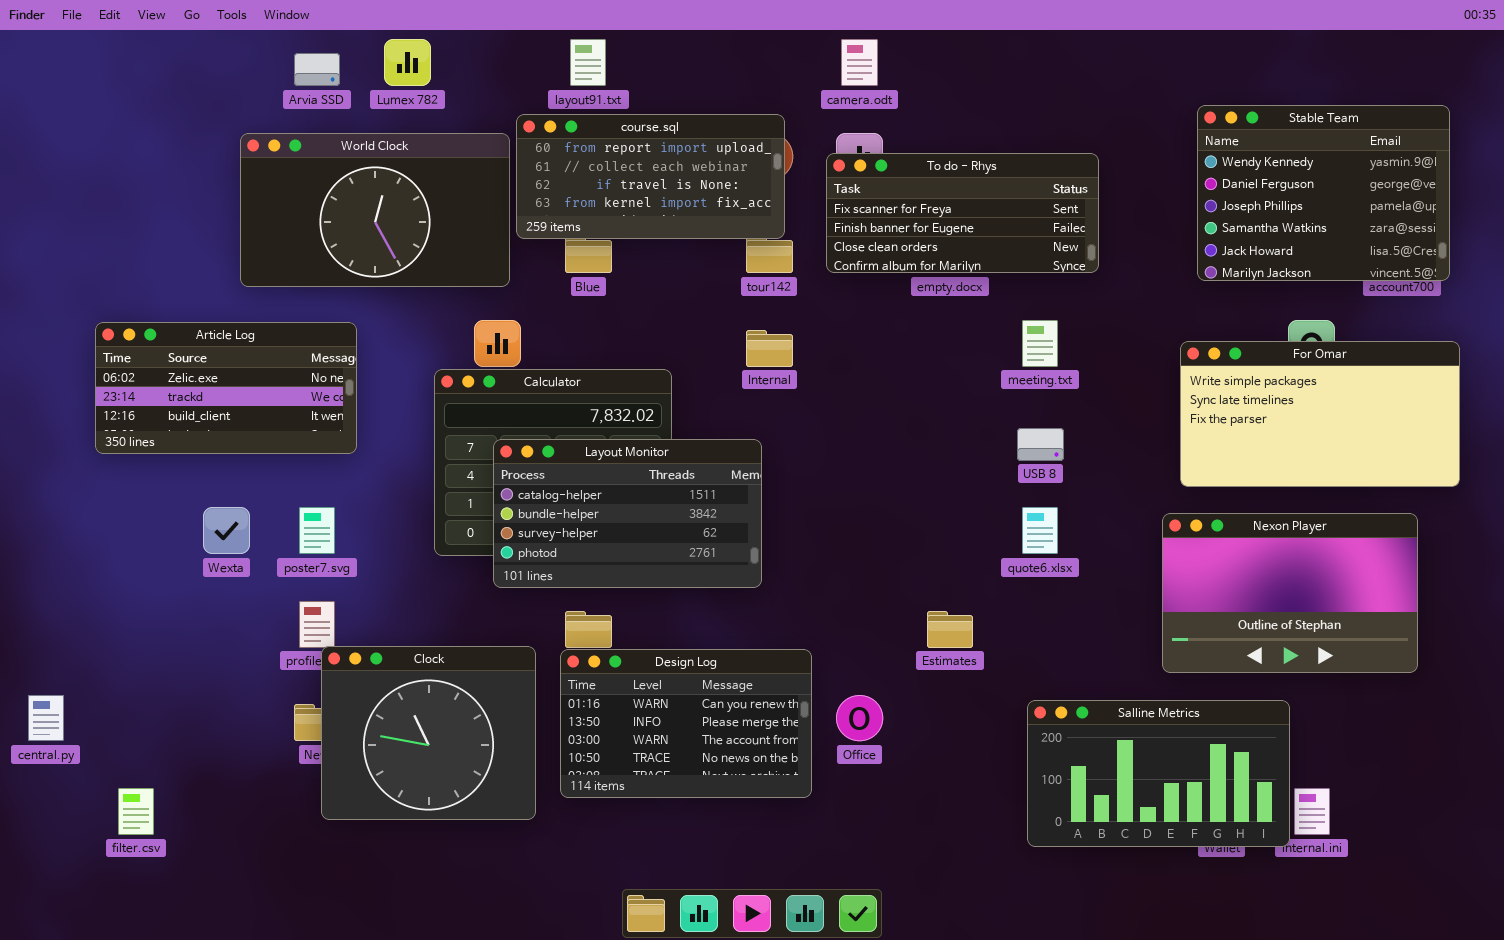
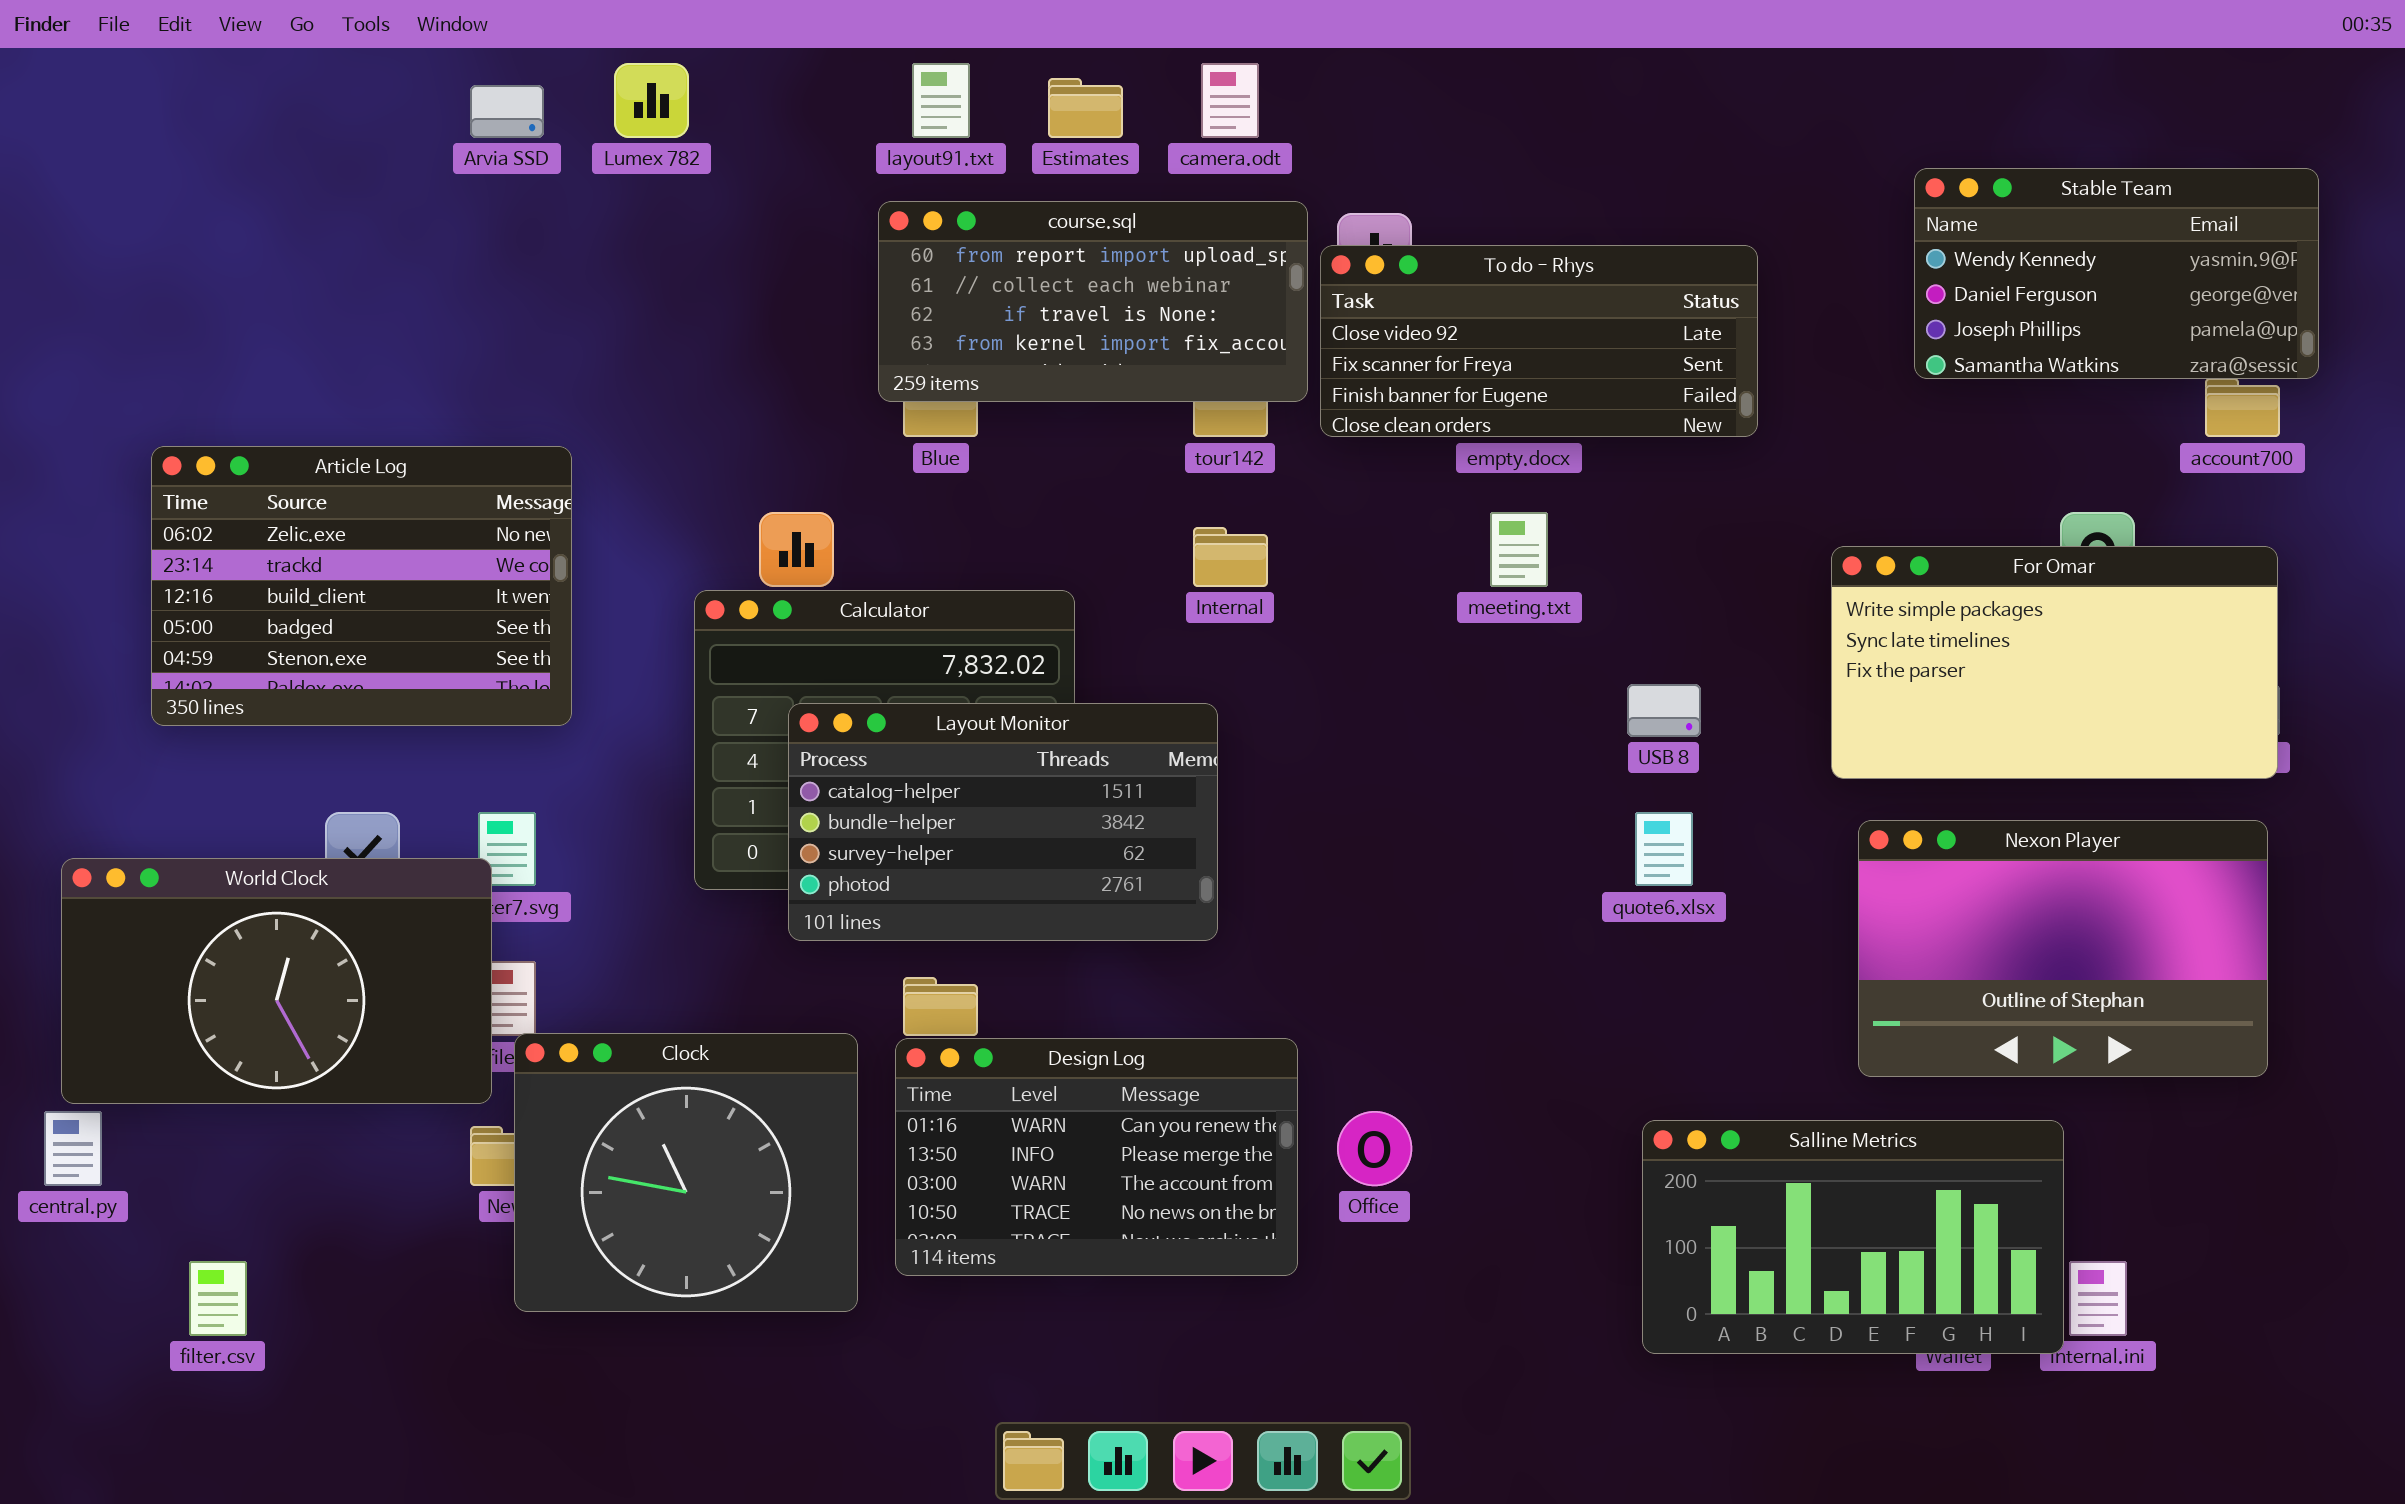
camera.odt: [841,39,878,86] -> [1201,63,1259,138], moved
Stable Team: [1197,105,1450,281] -> [1914,168,2319,379], resized
course.sql: [516,114,785,239] -> [878,201,1308,402], moved
World Clock: [240,133,510,287] -> [61,858,492,1104], moved
To do - Rhys: [826,153,1099,273] -> [1320,245,1758,437], scrolled up 1 row
meeting.txt: [1022,320,1058,367] -> [1490,512,1548,587], moved
Article Log: [95,322,357,454] -> [151,446,572,726], resized
For Omar: [1180,341,1460,487] -> [1831,546,2278,779], moved
Estimates: [927,611,973,648] -> [1048,78,1123,138], moved

